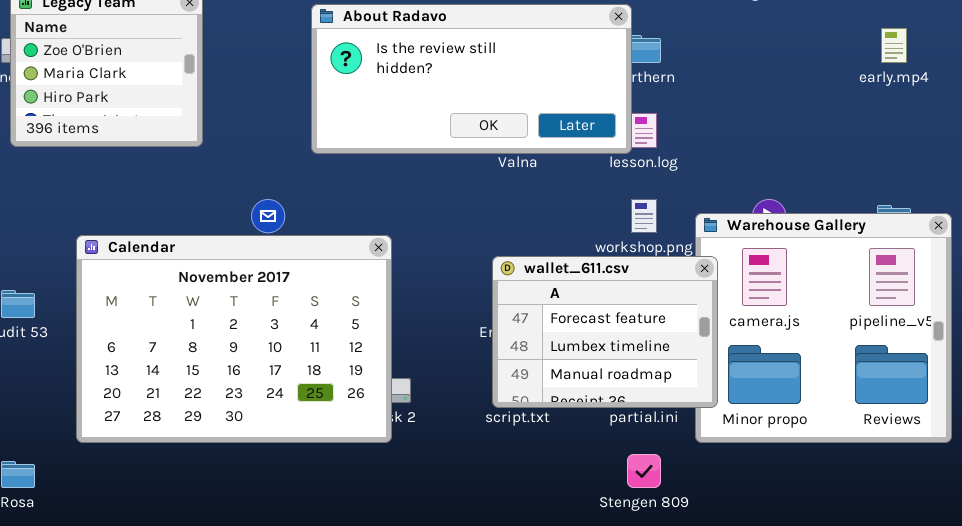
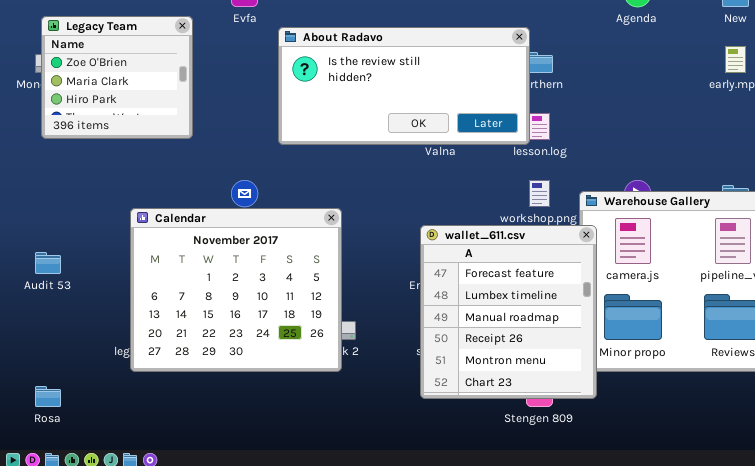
Calendar: [76,235,392,443] -> [130,208,342,372], resized
wallet_611.csv: [492,256,718,408] -> [420,225,597,399], resized

